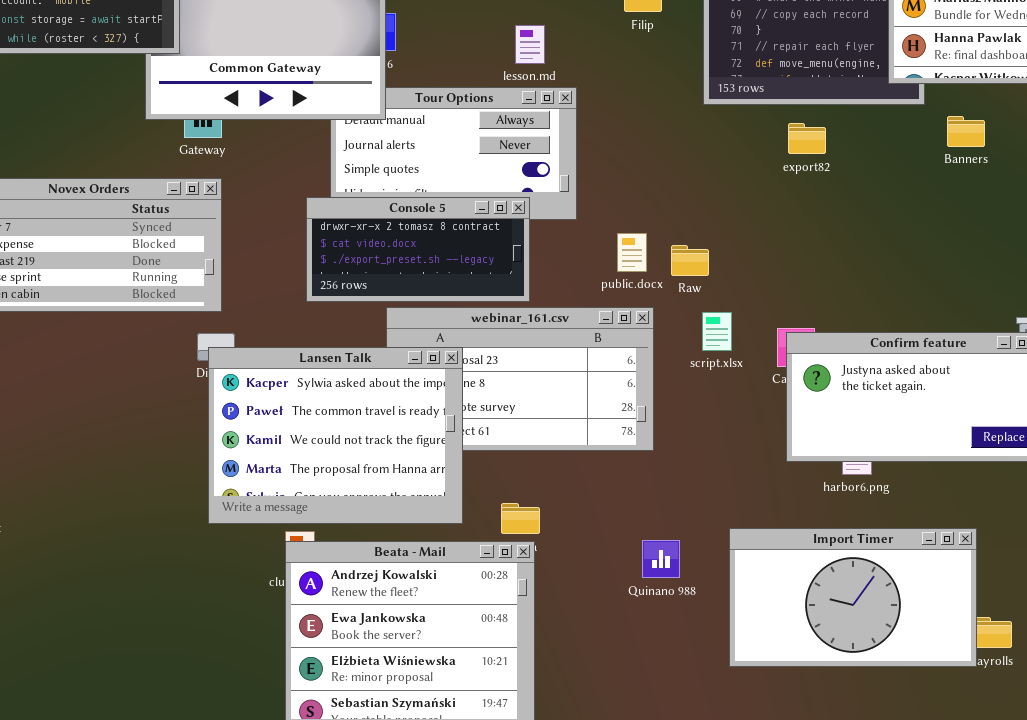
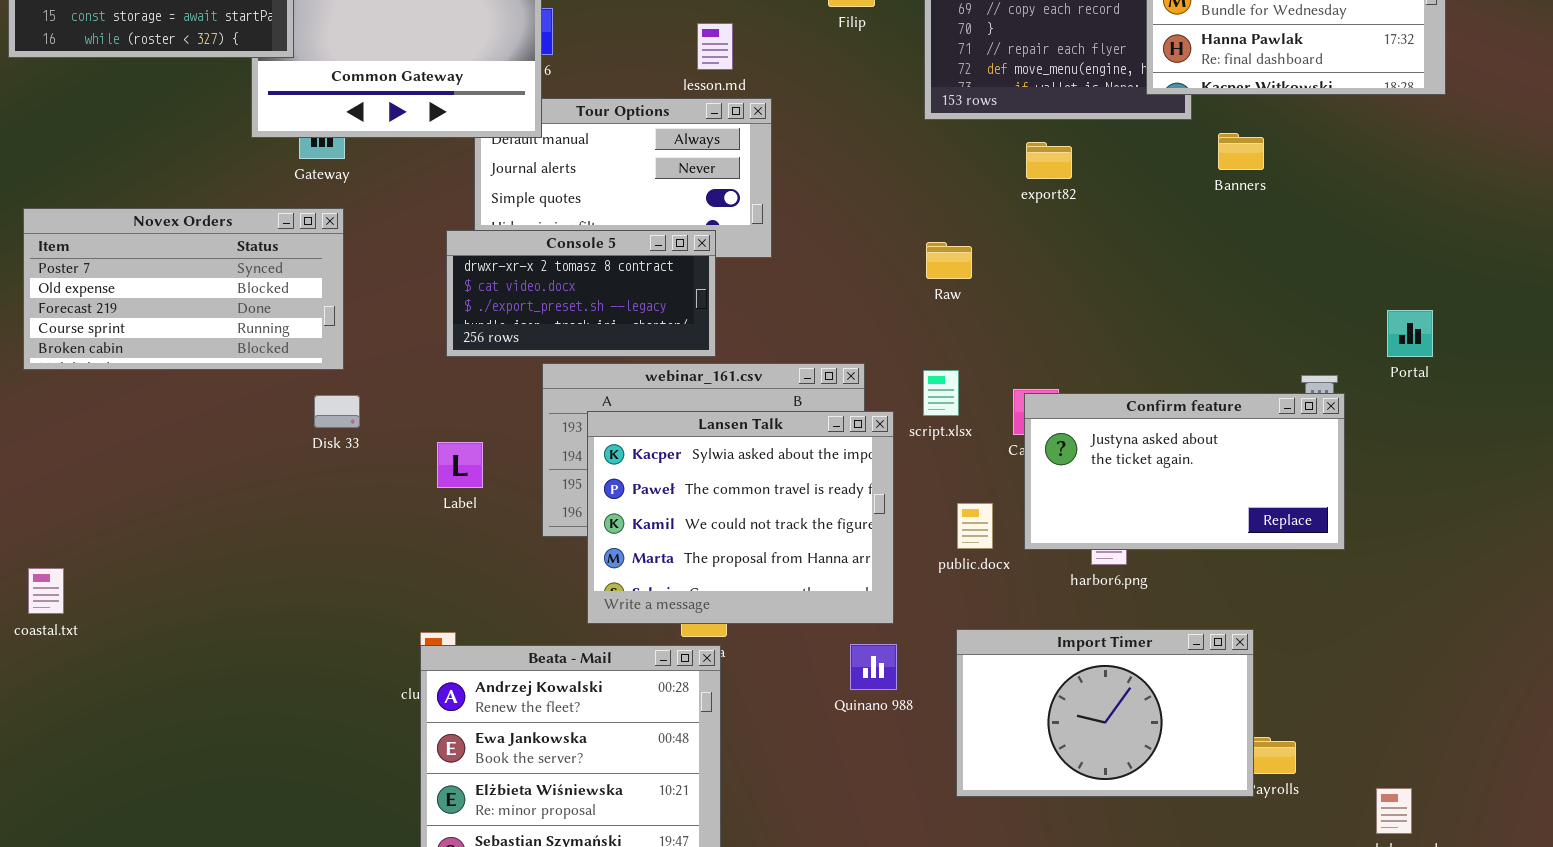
public.docx: [617,233,647,272] -> [957,503,993,549], moved
Raw: [671,245,709,276] -> [926,242,972,279], moved
Lansen Talk: [208,347,463,524] -> [587,411,894,624], moved

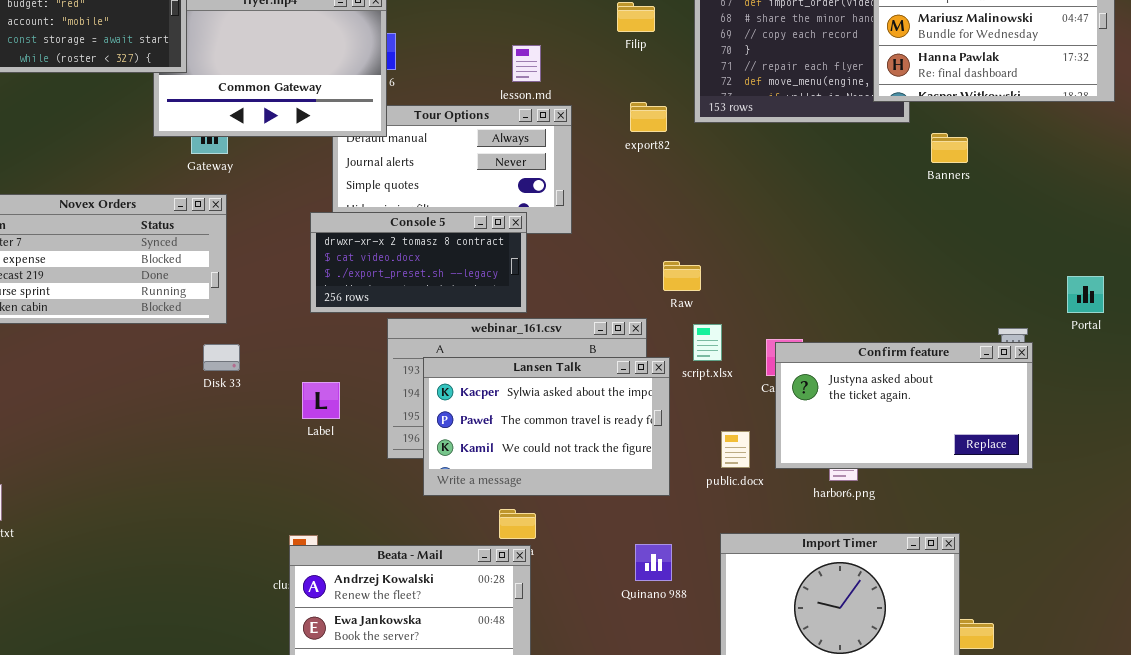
export82: [1026,142,1072,179] -> [630,102,667,132], moved
Raw: [926,242,972,279] -> [663,261,701,291], moved
Lansen Talk: [587,411,894,624] -> [423,357,670,496], resized

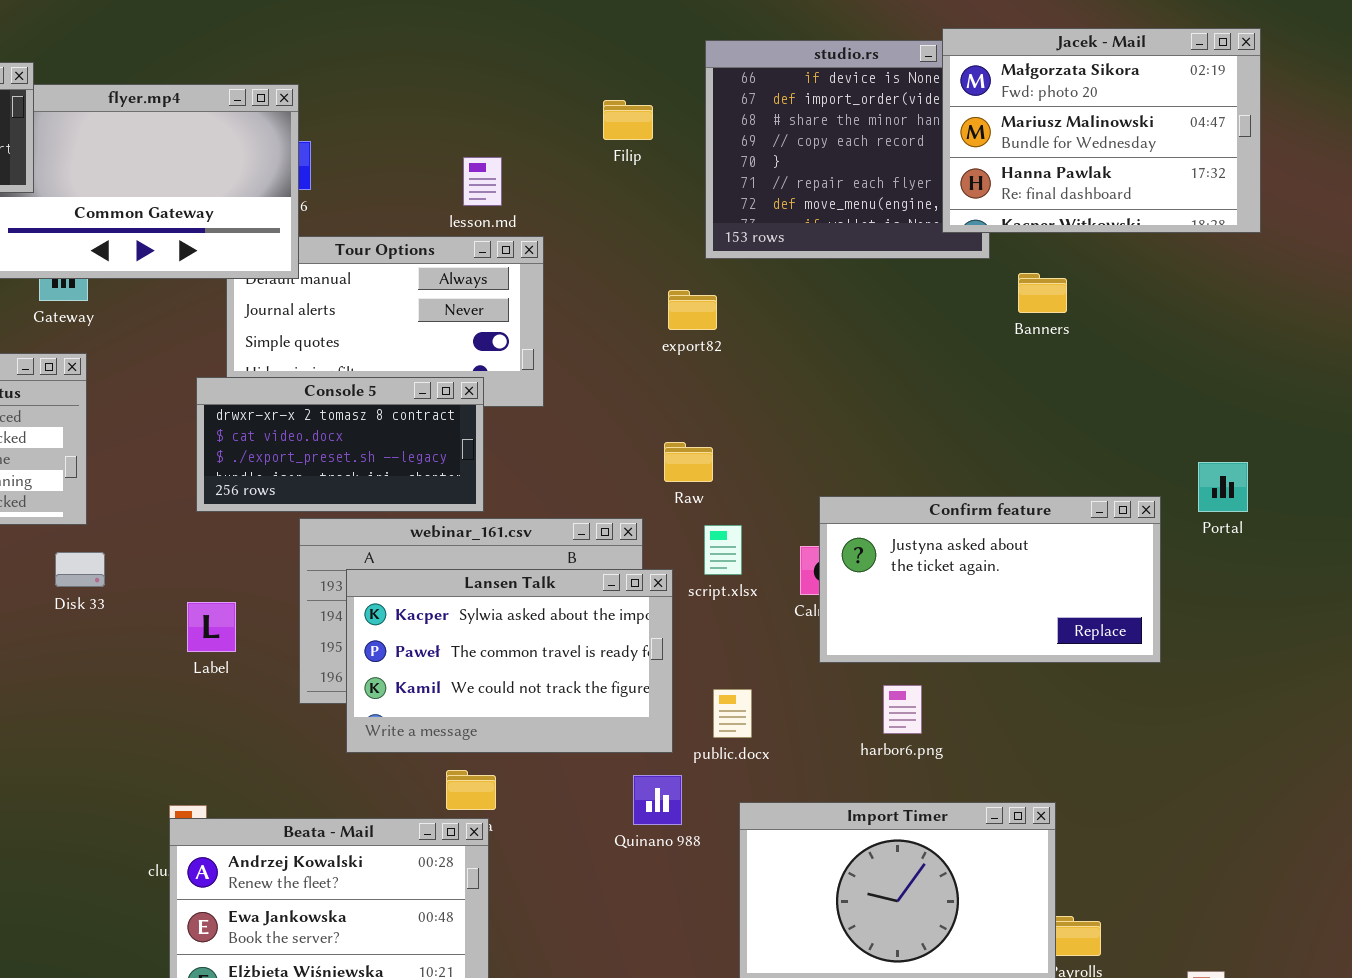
export82: [630,102,667,132] -> [668,290,717,330], moved
Confirm feature: [775,342,1033,469] -> [819,496,1161,663], moved
public.docx: [721,431,750,468] -> [713,689,752,738], moved
Quinano 988: [635,544,672,581] -> [633,775,682,825], moved

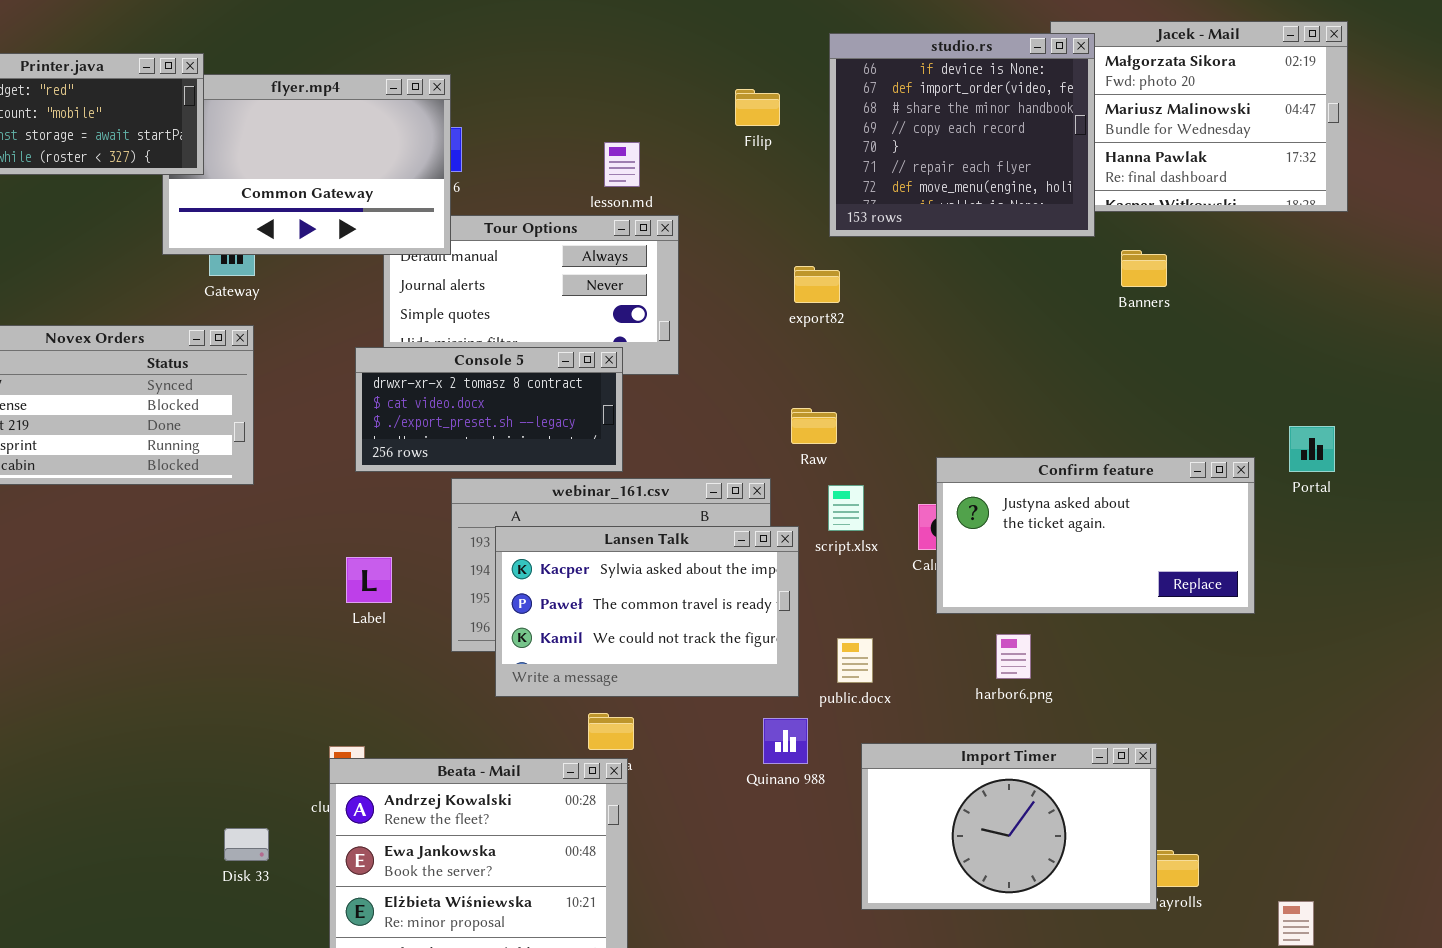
studio.rs: [705,40,990,259] -> [829,33,1095,237], raised
Disk 33: [55,552,105,587] -> [224,828,269,861], moved

